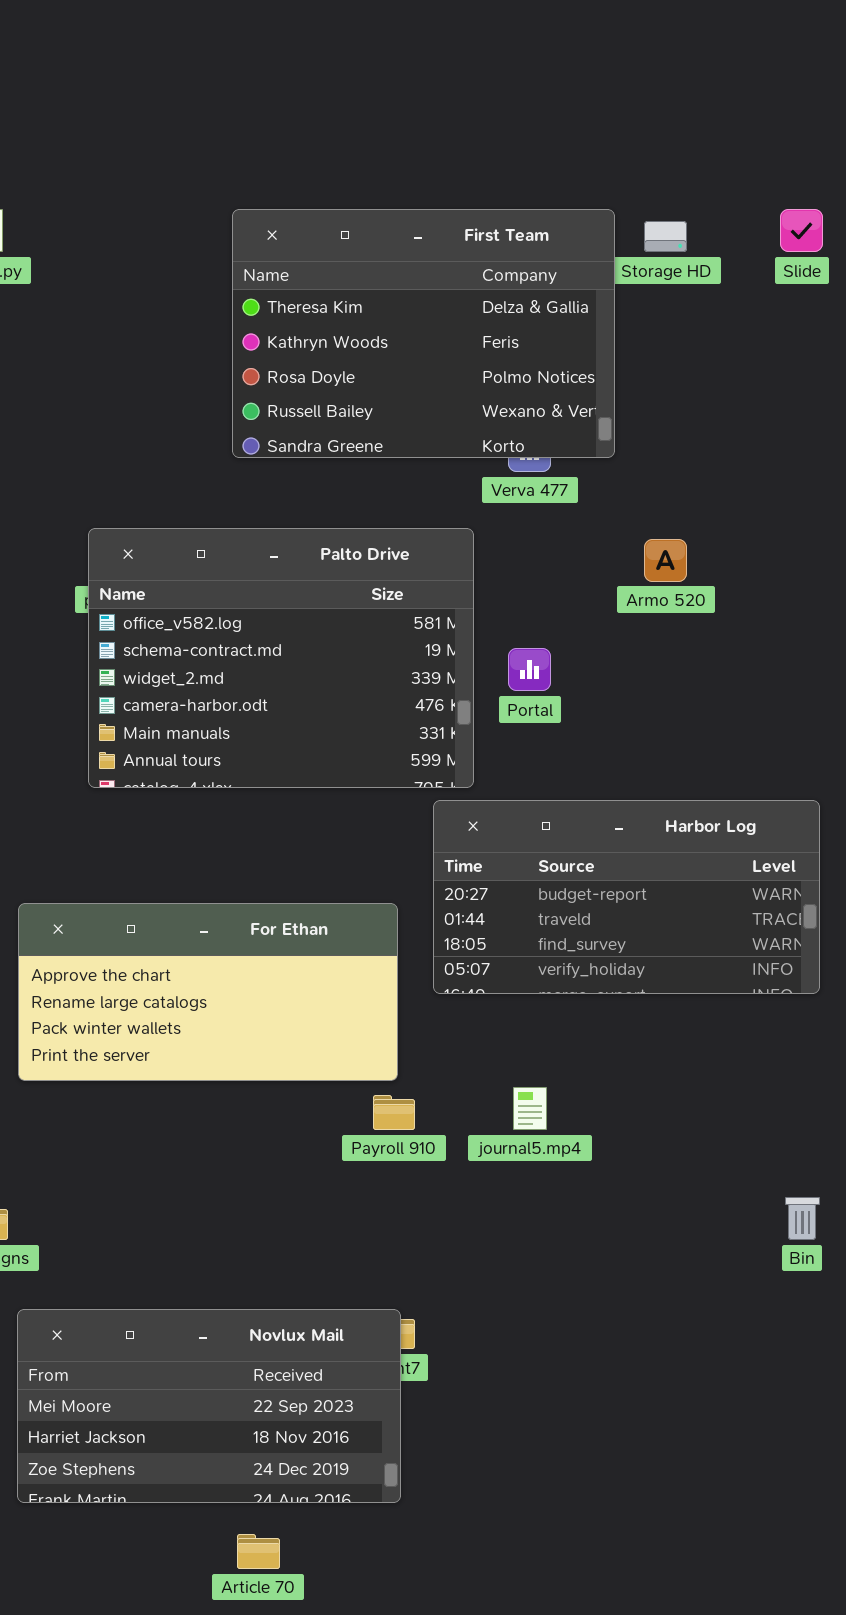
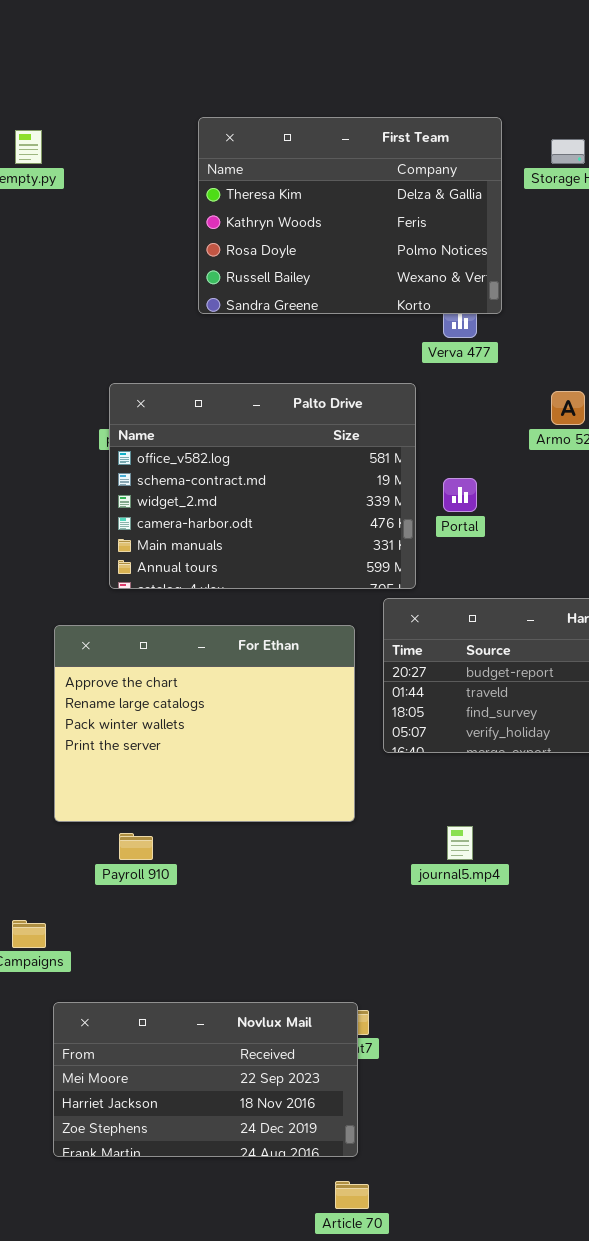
First Team: [232,209,615,458] -> [198,117,502,314], moved
For Ethan: [18,903,398,1081] -> [54,625,355,822], resized
Payroll 910: [373,1095,415,1130] -> [119,833,153,860], moved
Article 70: [237,1534,280,1569] -> [335,1181,369,1209], moved

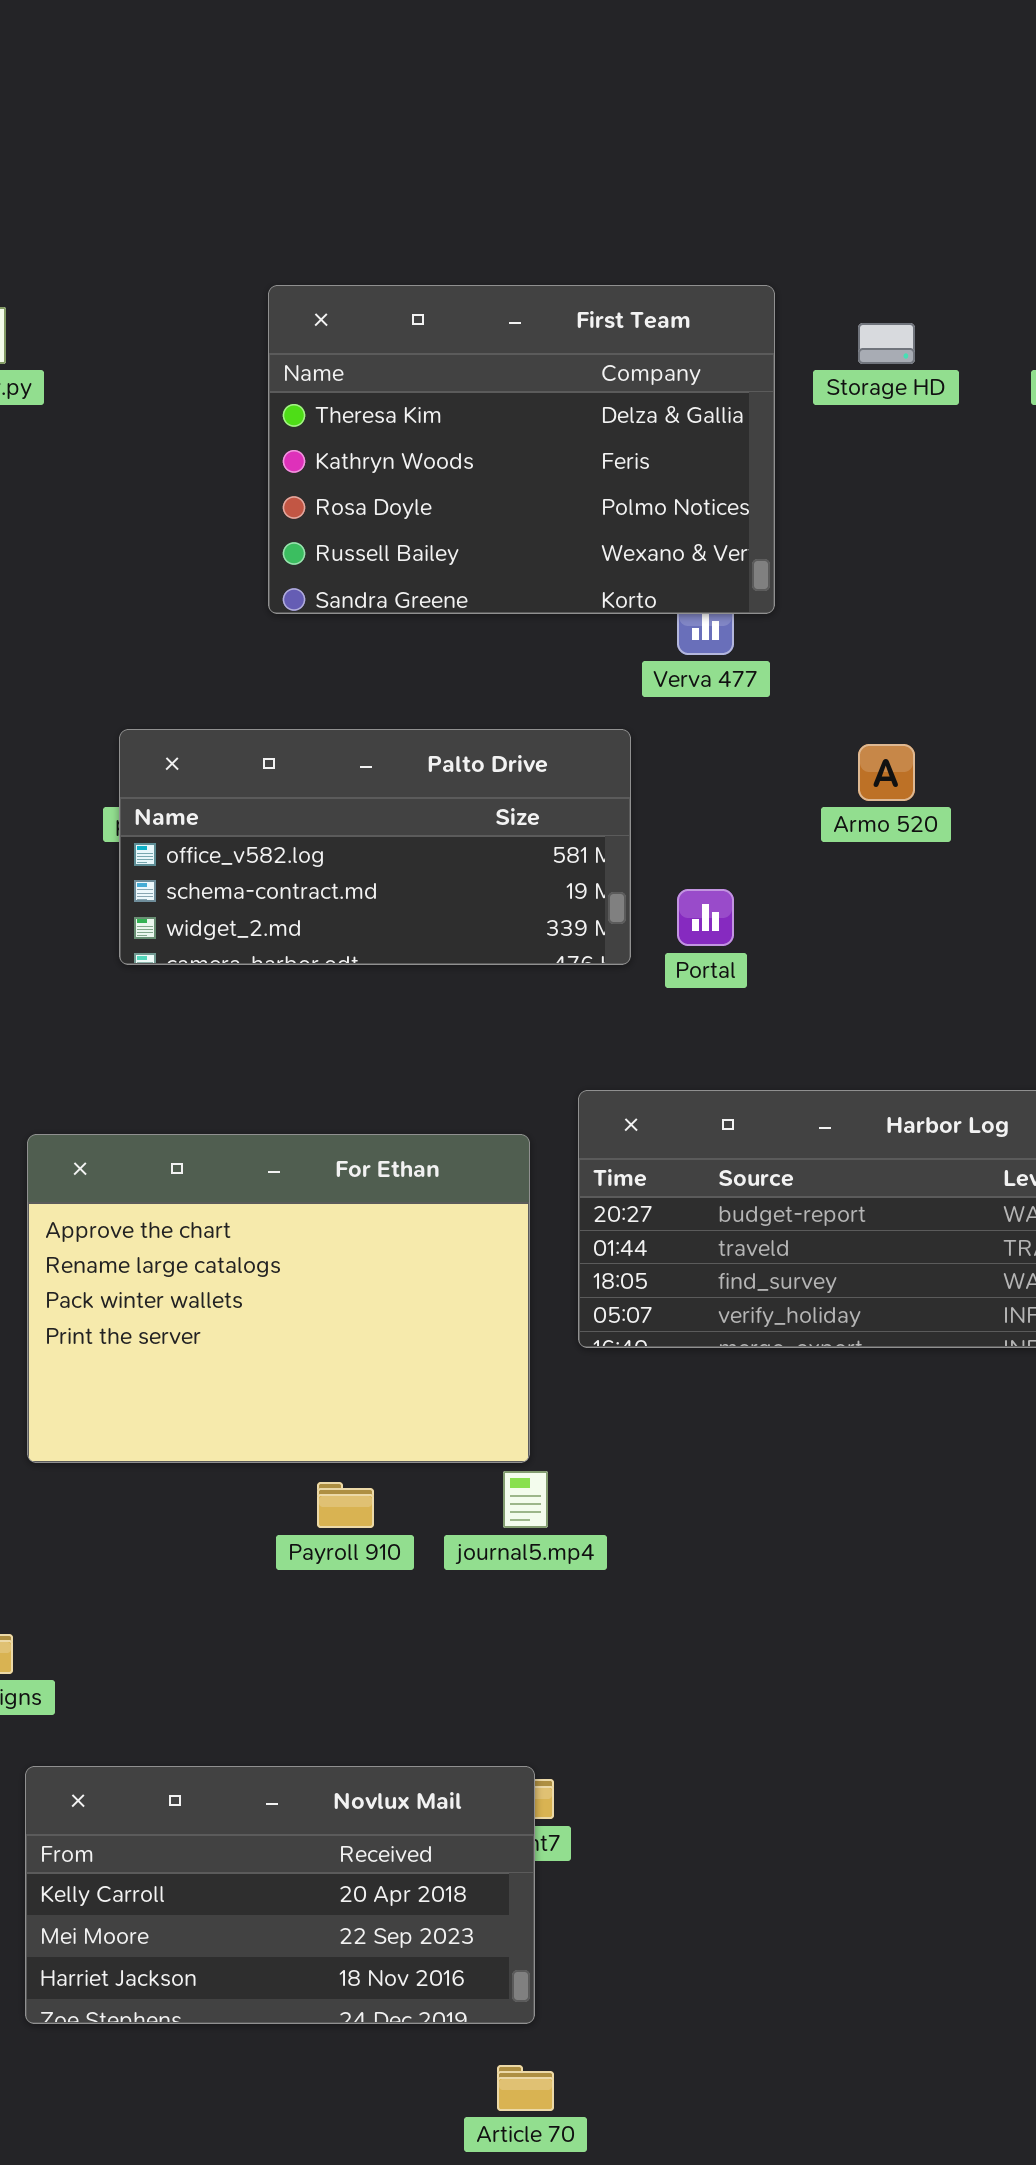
Palto Drive: [109,383,416,589] -> [119,729,631,965], resized
journal5.mp4: [447,826,473,860] -> [503,1471,548,1528], moved
Payroll 910: [119,833,153,860] -> [317,1482,374,1528], moved
Novlux Mail: [53,1002,358,1157] -> [25,1766,535,2024], scrolled up 1 row

